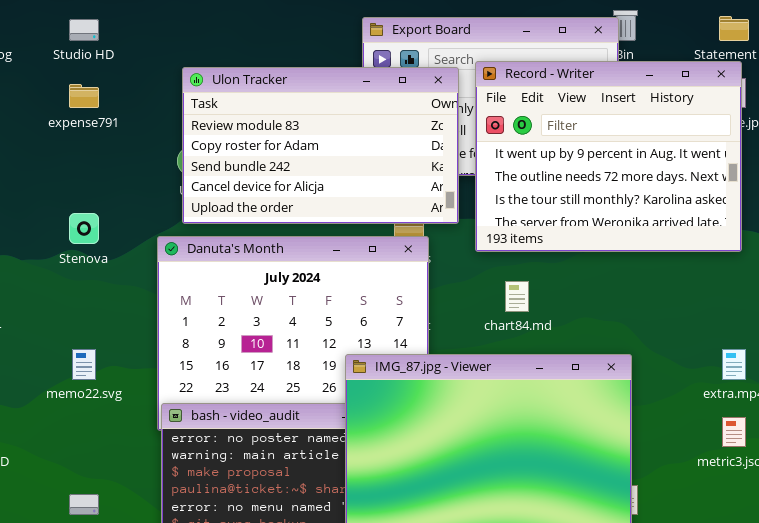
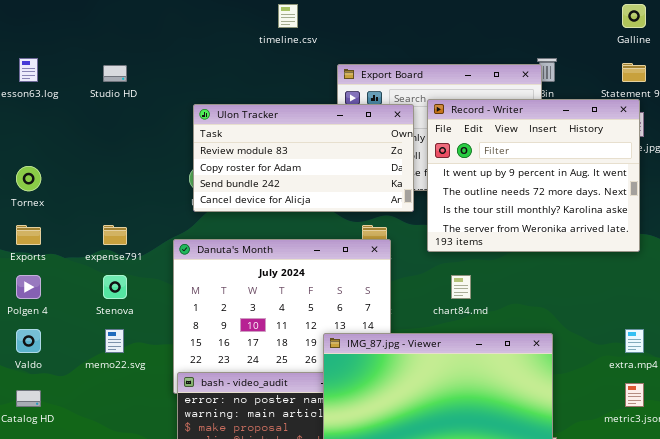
Ulon Tracker: [182,67,459,224] -> [193,104,414,212], resized
expense791: [69,84,99,108] -> [103,225,127,245], moved
Stenova: [69,213,99,244] -> [103,275,127,299], moved

